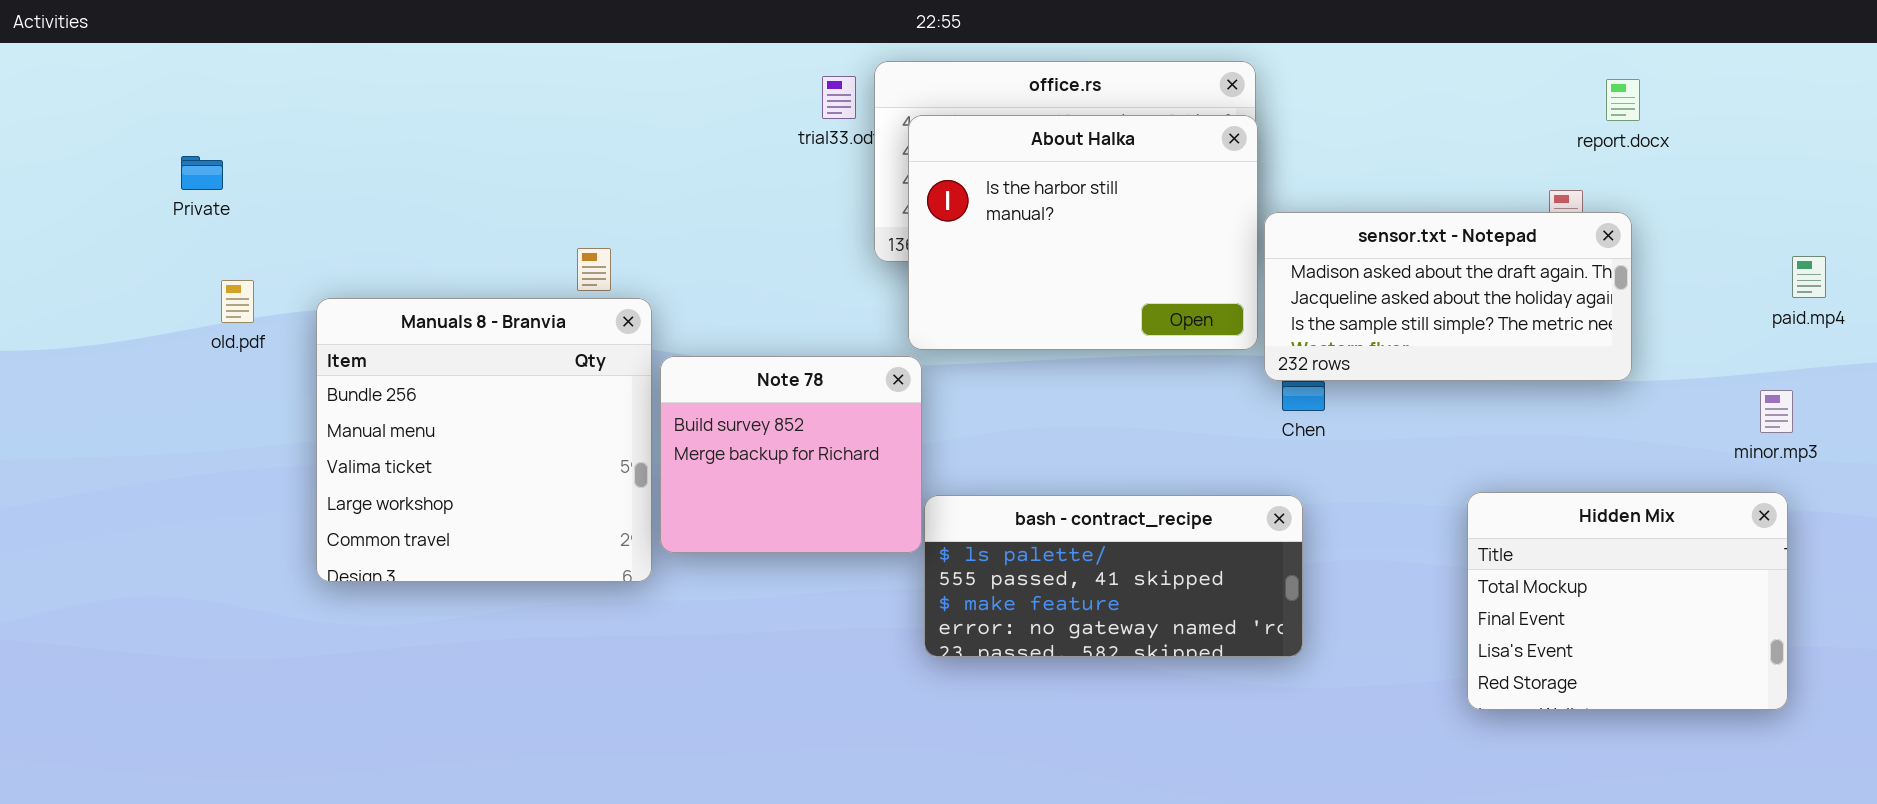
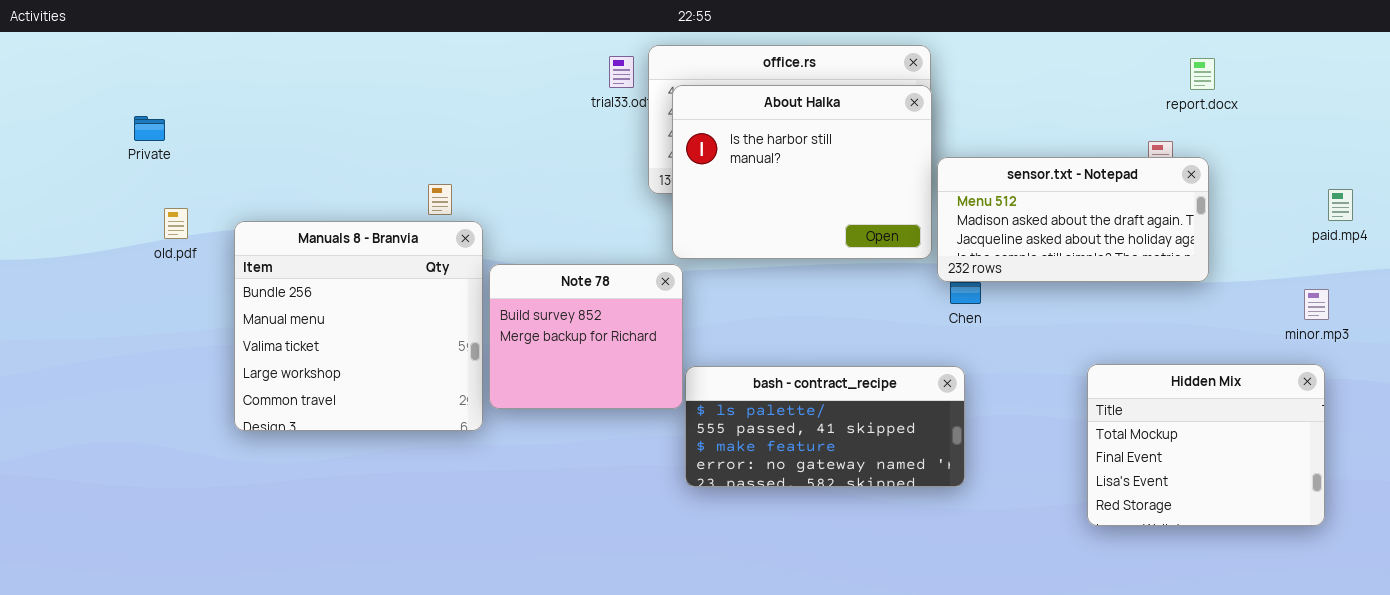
sensor.txt - Notepad: [1264,212,1632,381] -> [937,157,1209,282], scrolled up 1 row

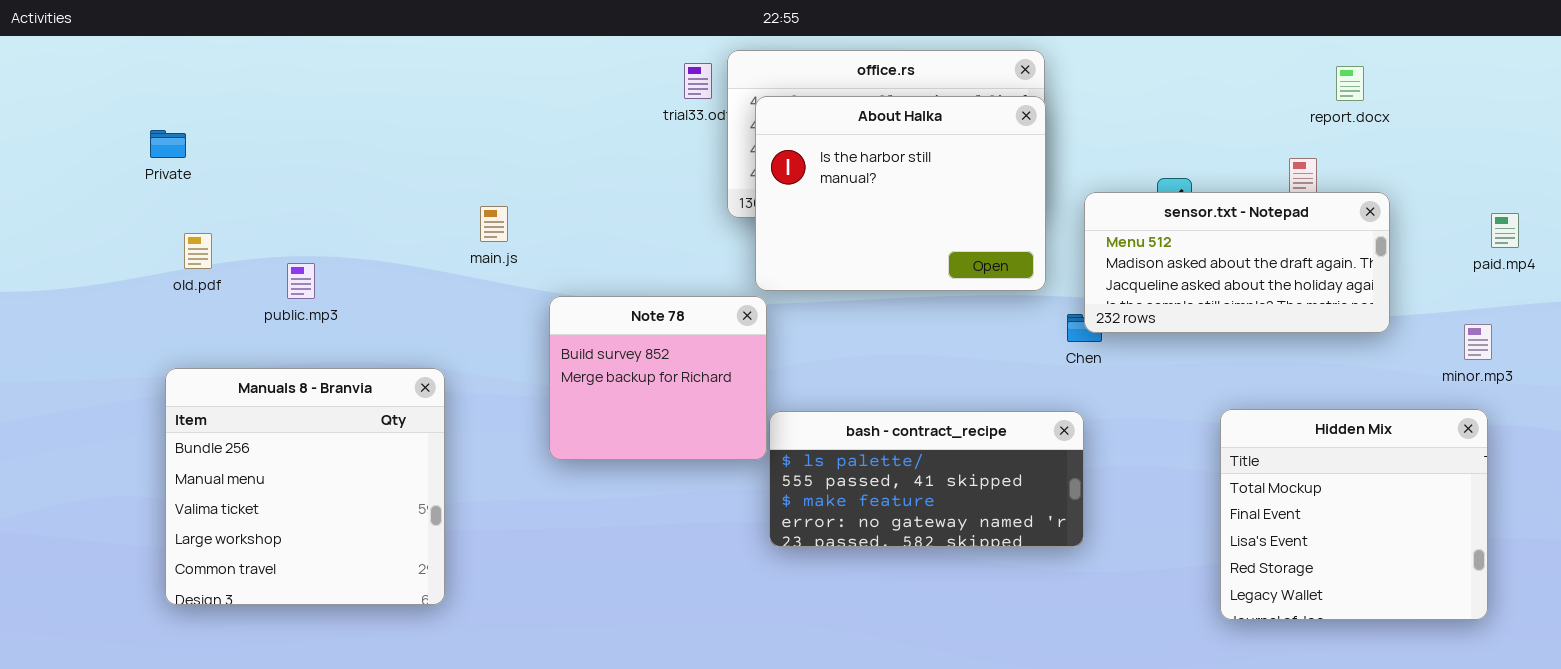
sensor.txt - Notepad: [937,157,1209,282] -> [1084,192,1390,333], moved
Manuals 8 - Branvia: [234,221,483,431] -> [165,368,445,605], moved
Hidden Mix: [1087,364,1325,526] -> [1220,409,1488,620], resized

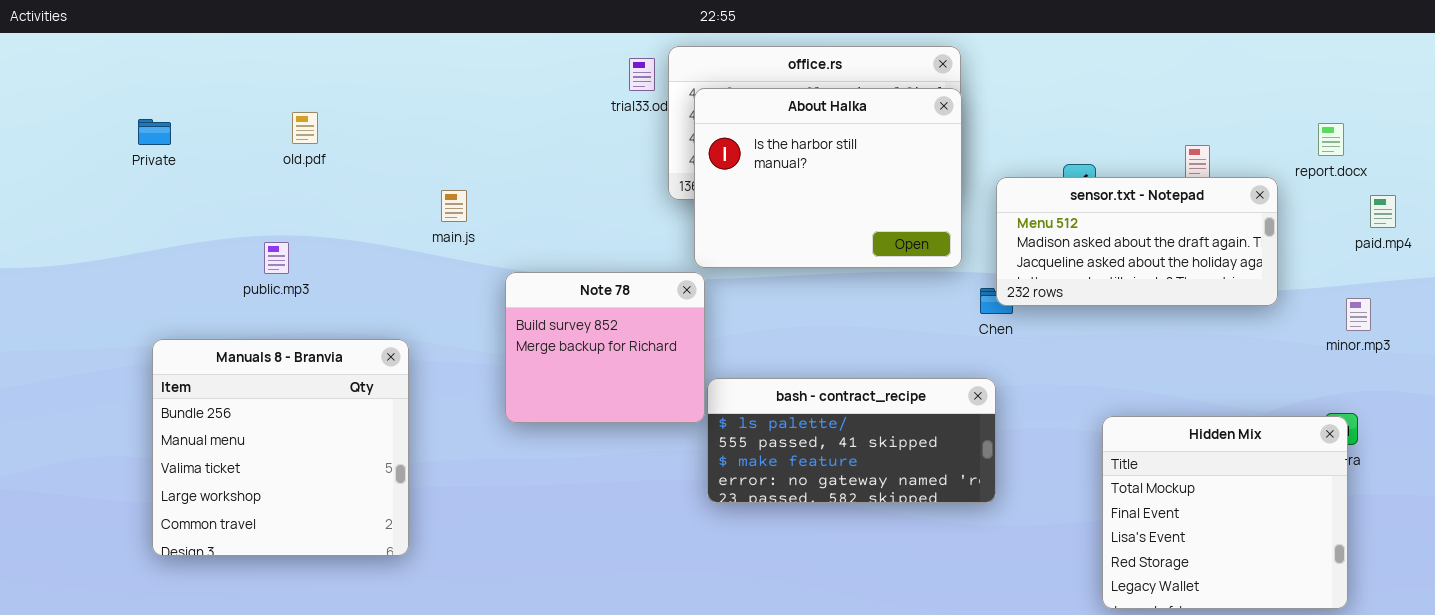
report.docx: [1336,66,1364,101] -> [1318,123,1344,156], moved
old.pdf: [184,233,212,269] -> [292,112,318,144], moved
Hidden Mix: [1220,409,1488,620] -> [1102,416,1348,609], moved

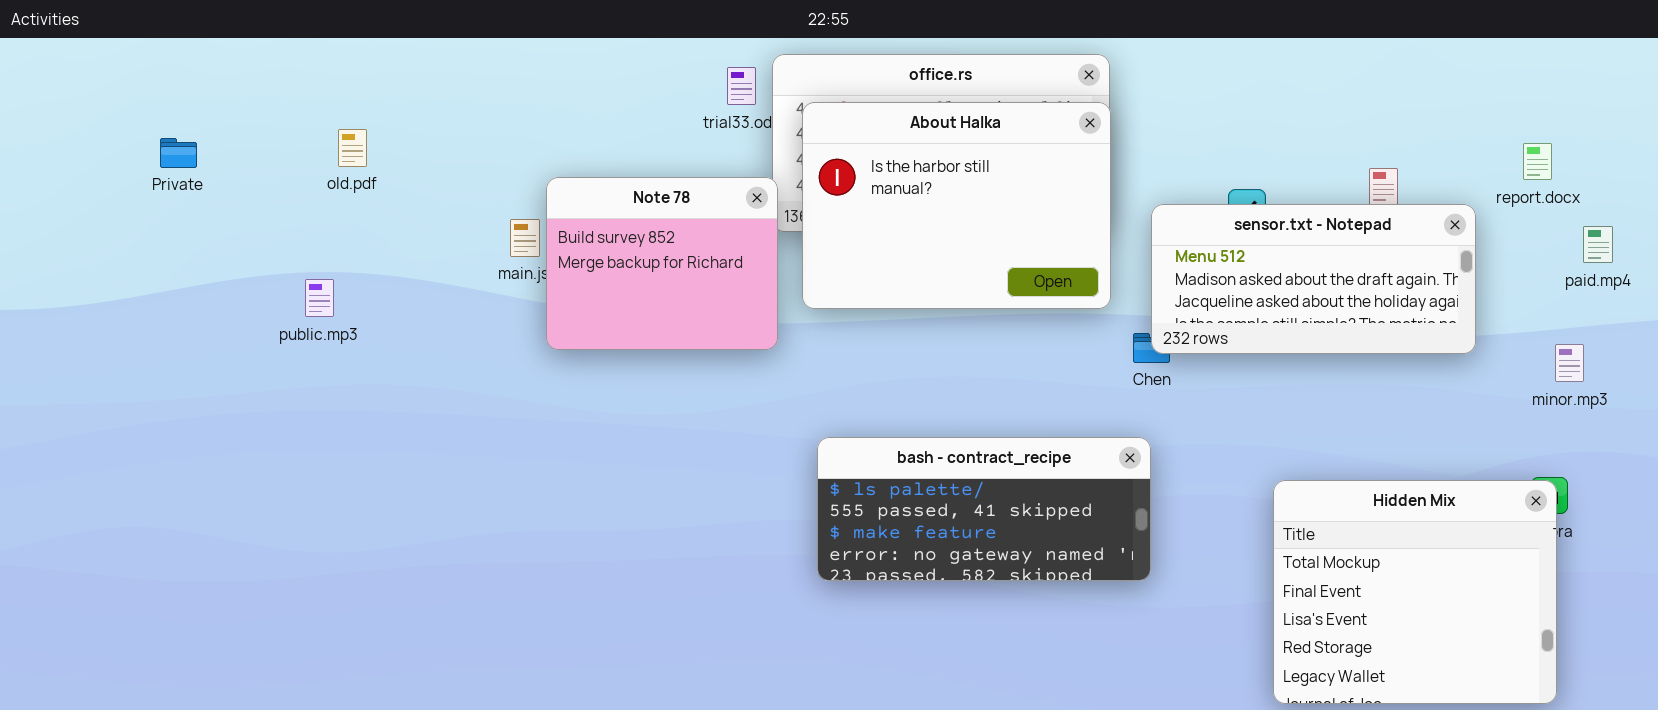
Note 78: [505,272,705,423] -> [546,177,778,350], moved
Manuals 8 - Branvia: [152,339,409,556] -> none, closed

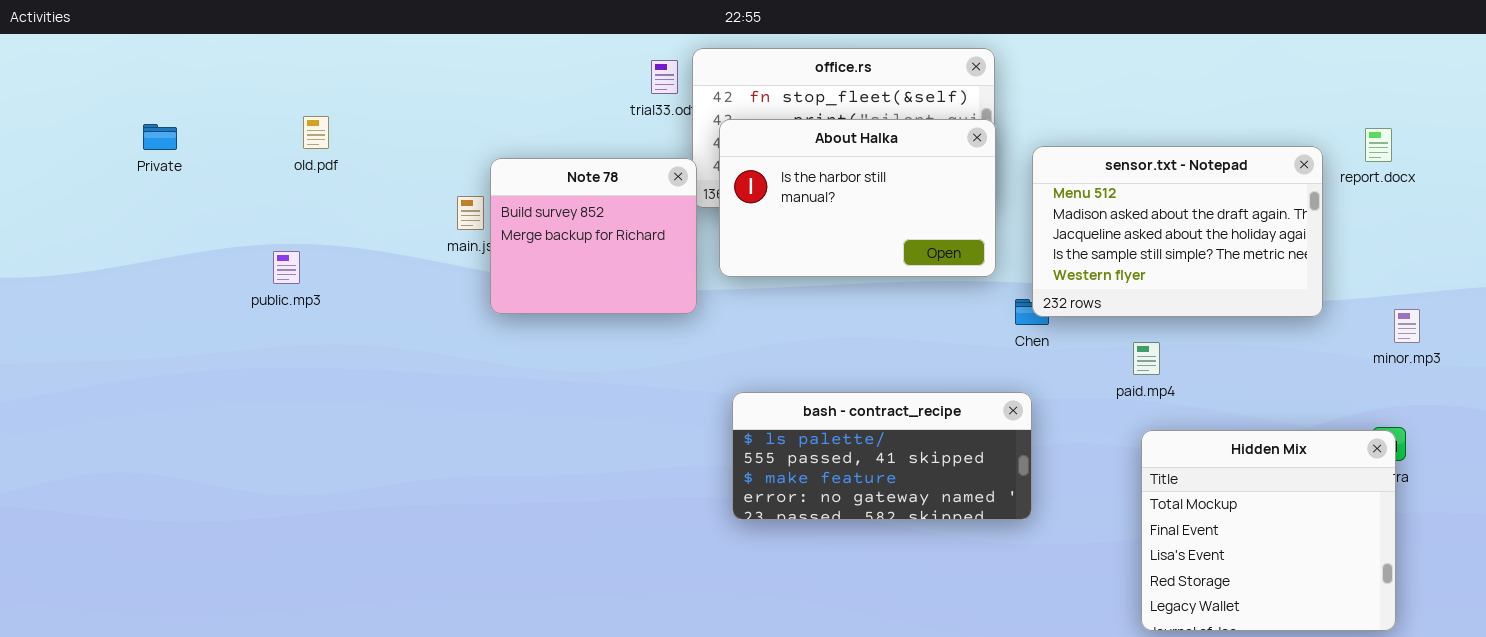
About Halka: [802,102,1111,309] -> [719,119,996,277], resized
sensor.txt - Notepad: [1151,204,1476,354] -> [1032,146,1323,317], resized
paid.mp4: [1583,226,1613,263] -> [1133,342,1160,375], moved

